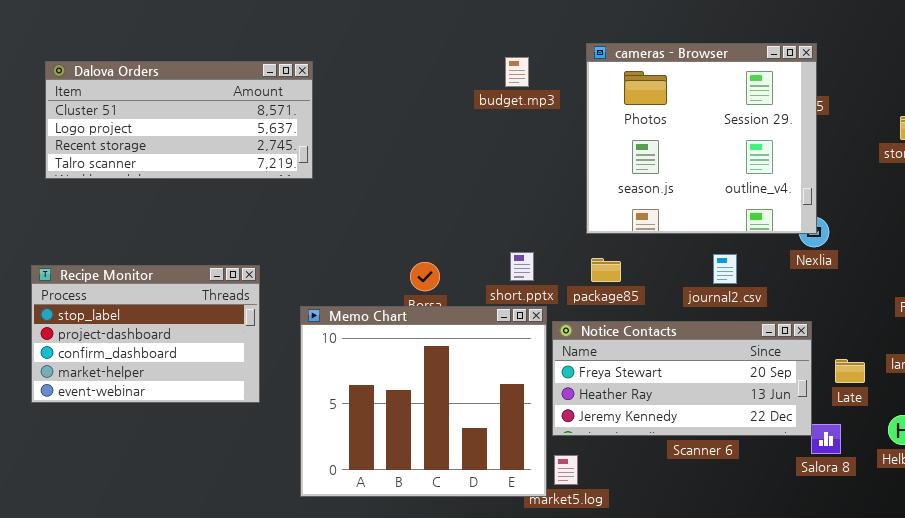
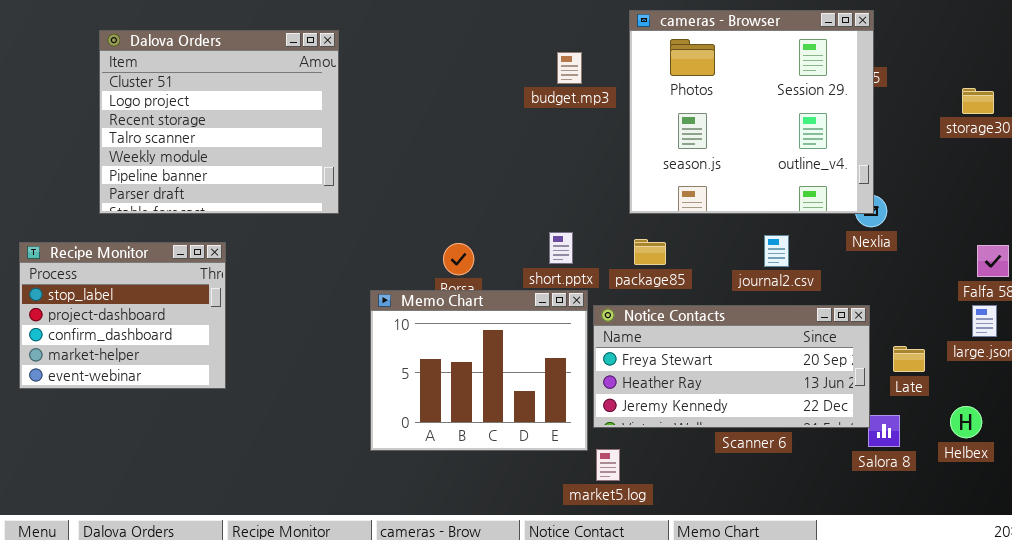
budget.mp3: [505,57,529,87] -> [557,52,582,84], moved
Dalova Orders: [45,61,313,179] -> [99,30,339,214], resized
Recipe Monitor: [31,265,260,403] -> [19,242,226,389], moved, resized
Memo Chart: [300,306,547,497] -> [370,290,588,451], resized

